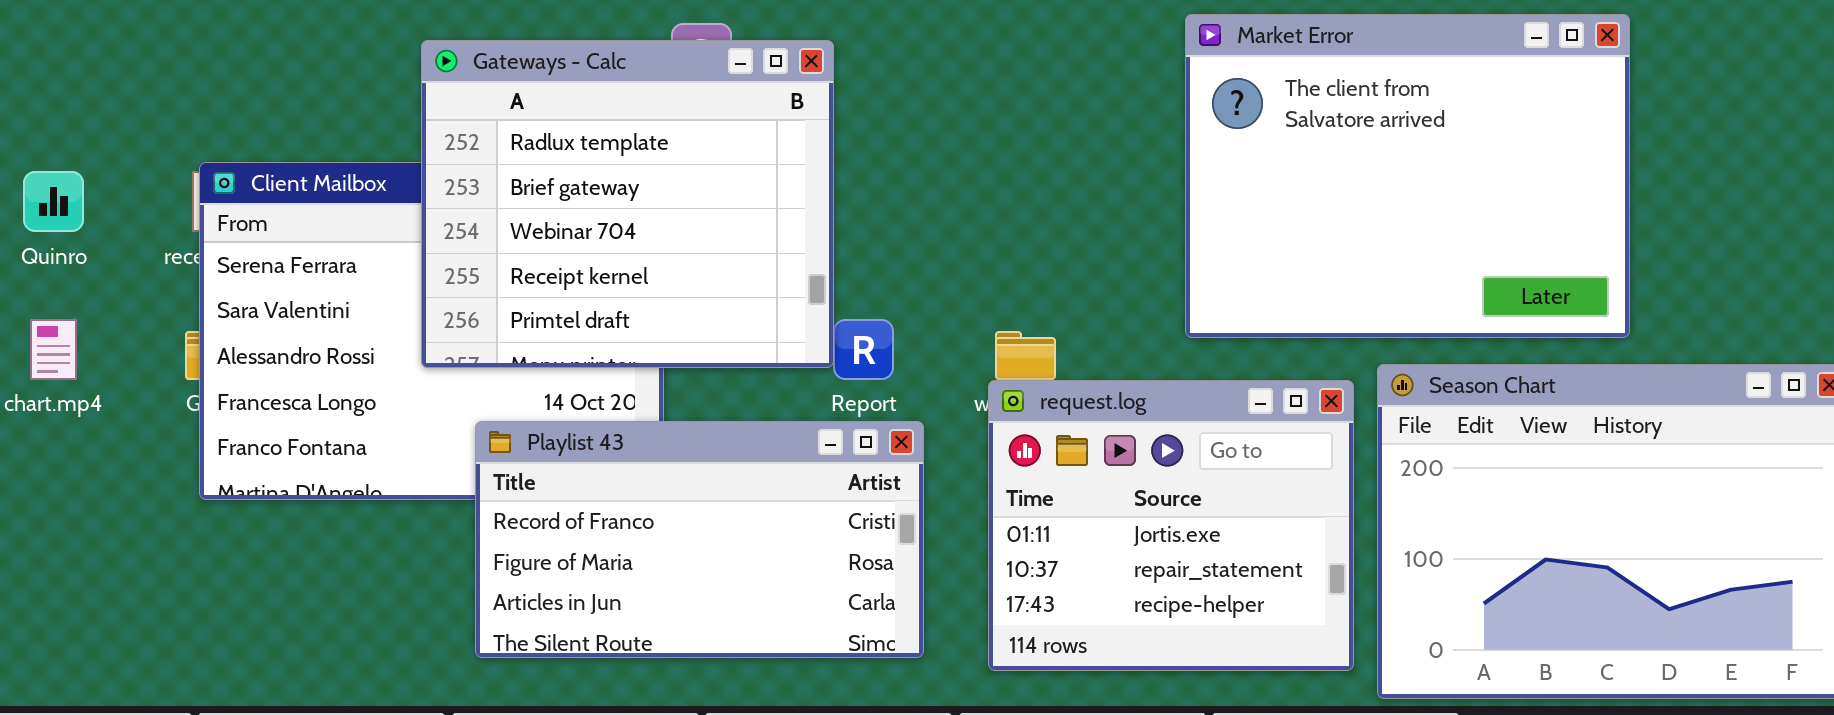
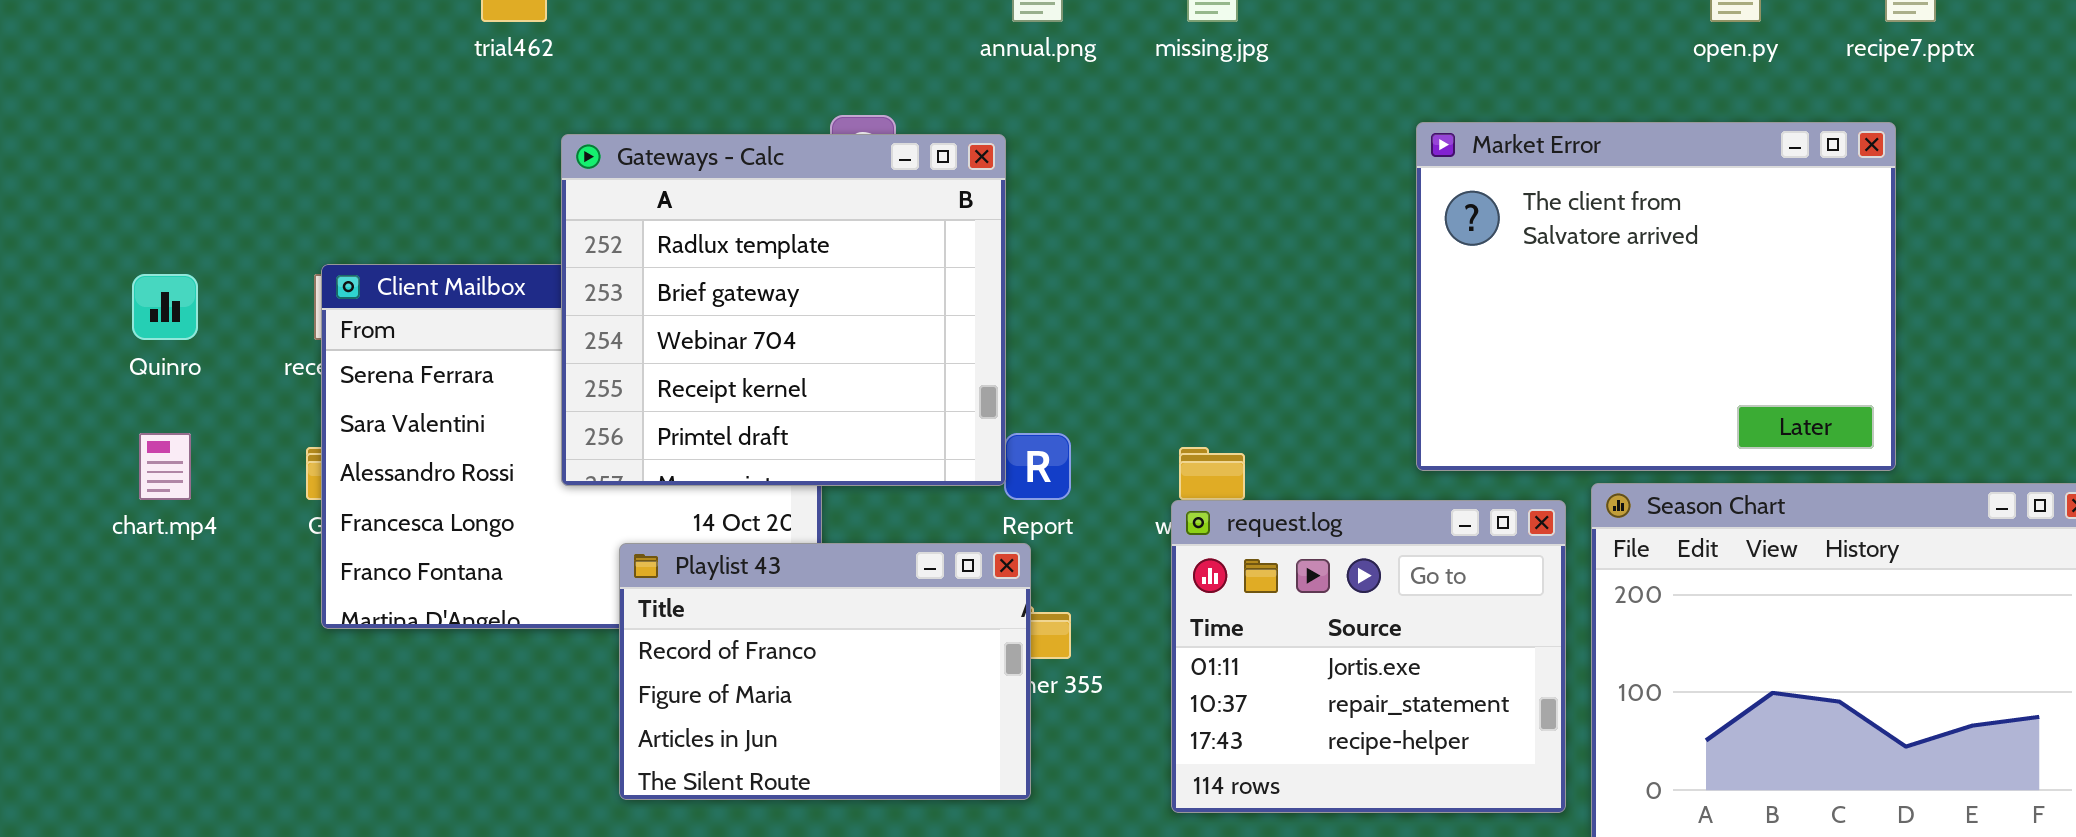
Market Error: [1185,14,1630,338] -> [1416,122,1896,471], moved
Playlist 43: [475,421,924,658] -> [619,543,1031,800], resized

